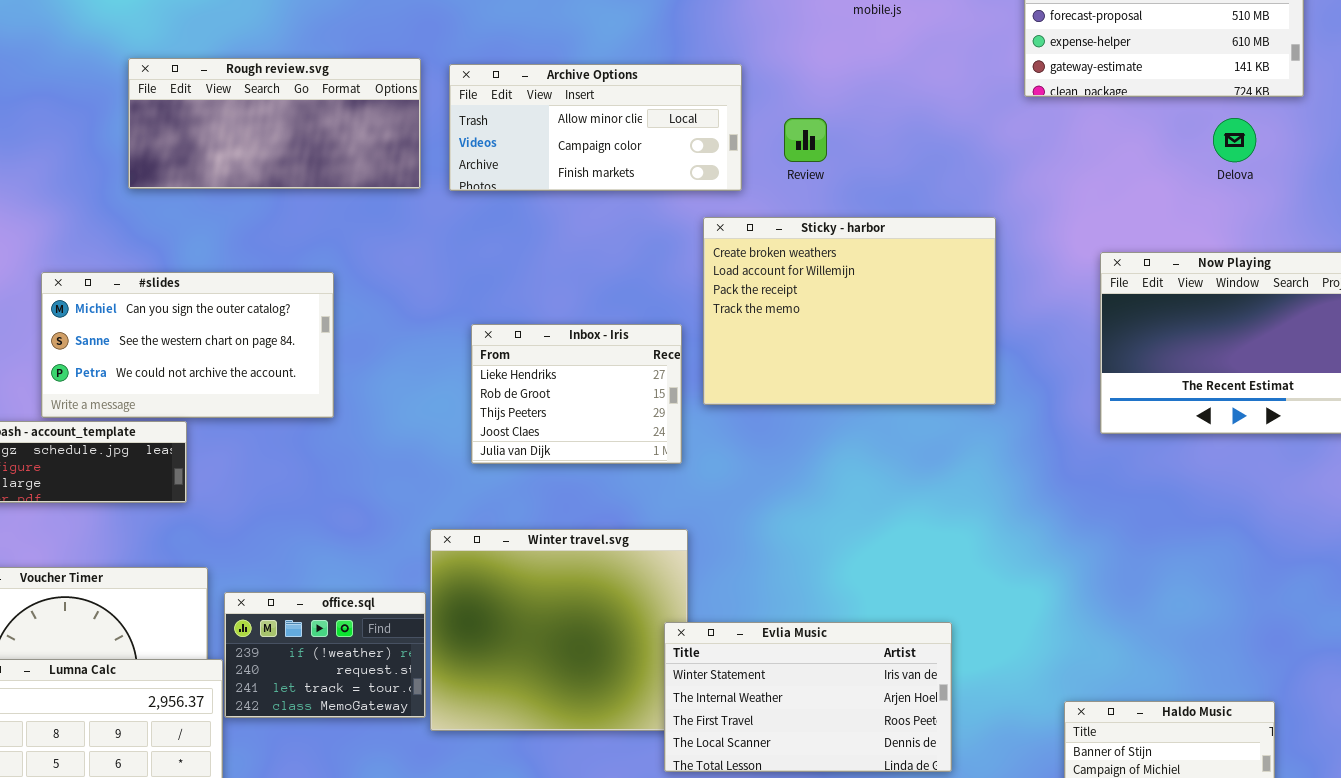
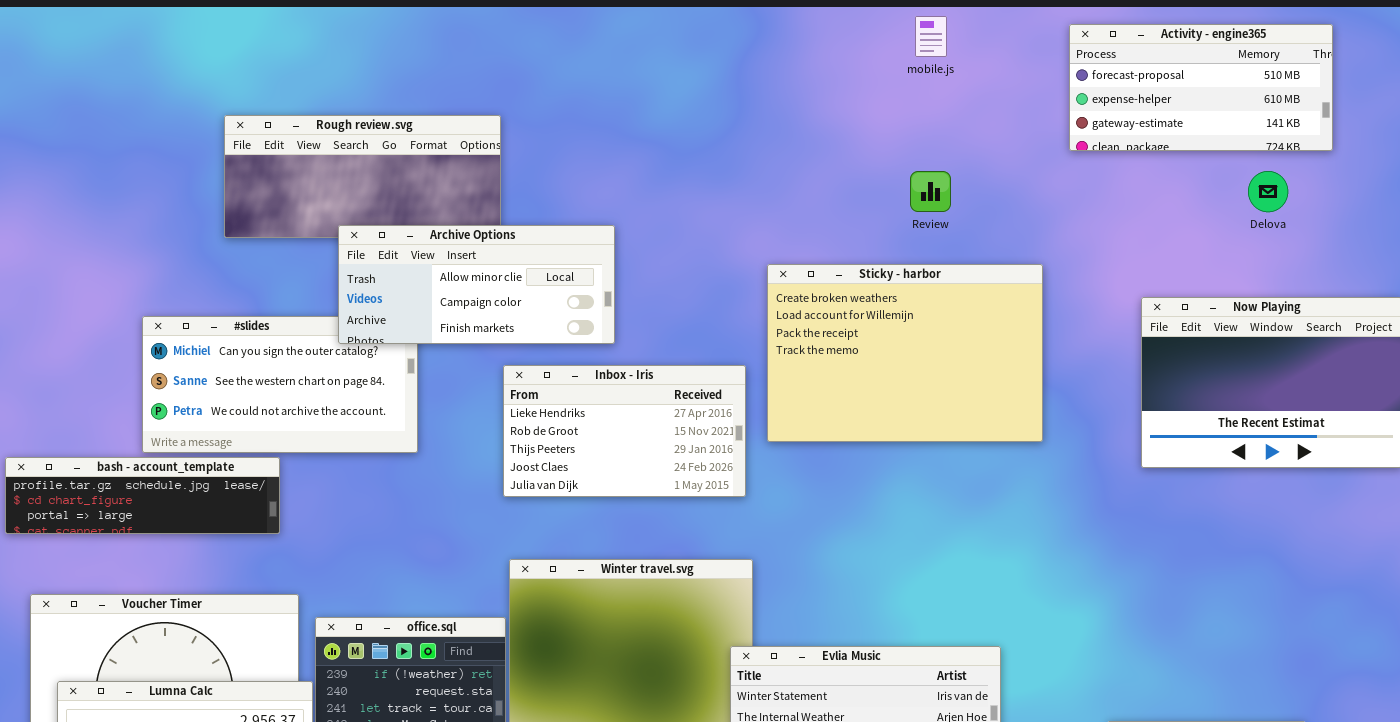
Archive Options: [449,64,742,191] -> [338,225,615,344], moved
Review: [784,118,827,162] -> [910,171,951,212], moved
Inbox - Iris: [471,324,682,464] -> [503,365,746,497], resized

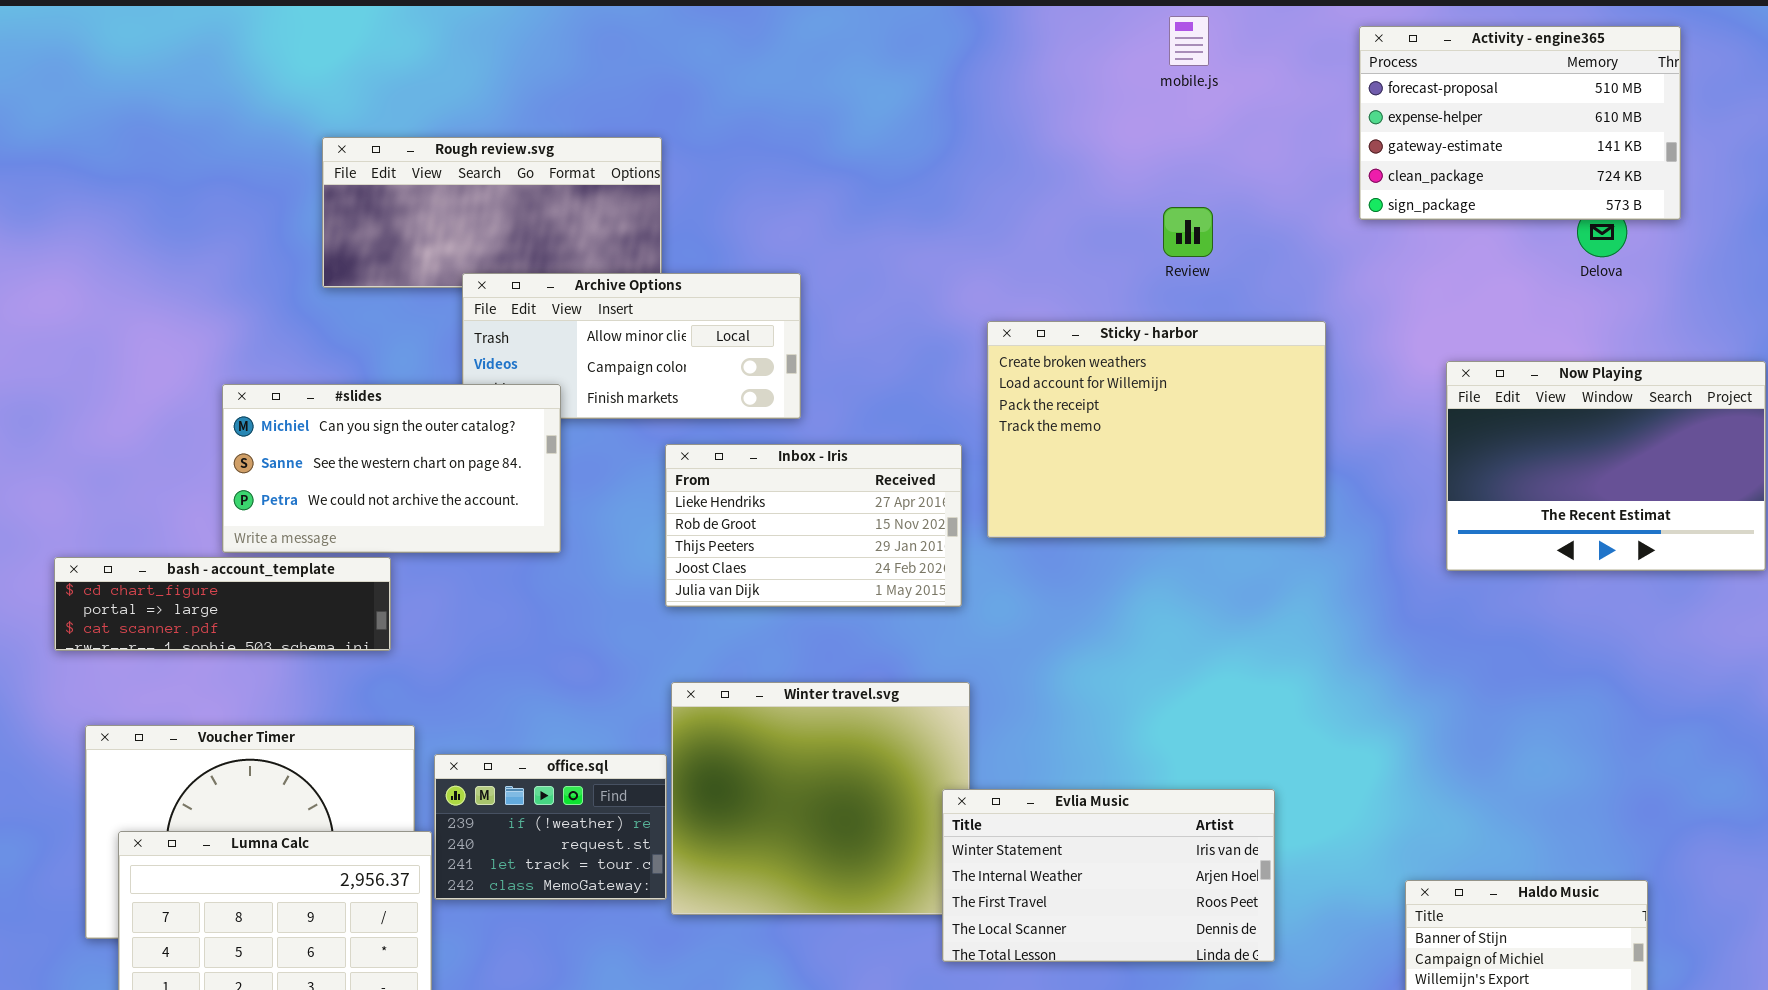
Activity - engine365: [1069,24,1333,151] -> [1359,26,1681,220], resized
#slides: [142,316,418,453] -> [222,384,561,553], raised
bash - account_template: [5,457,280,534] -> [54,557,391,651], scrolled down 1 row

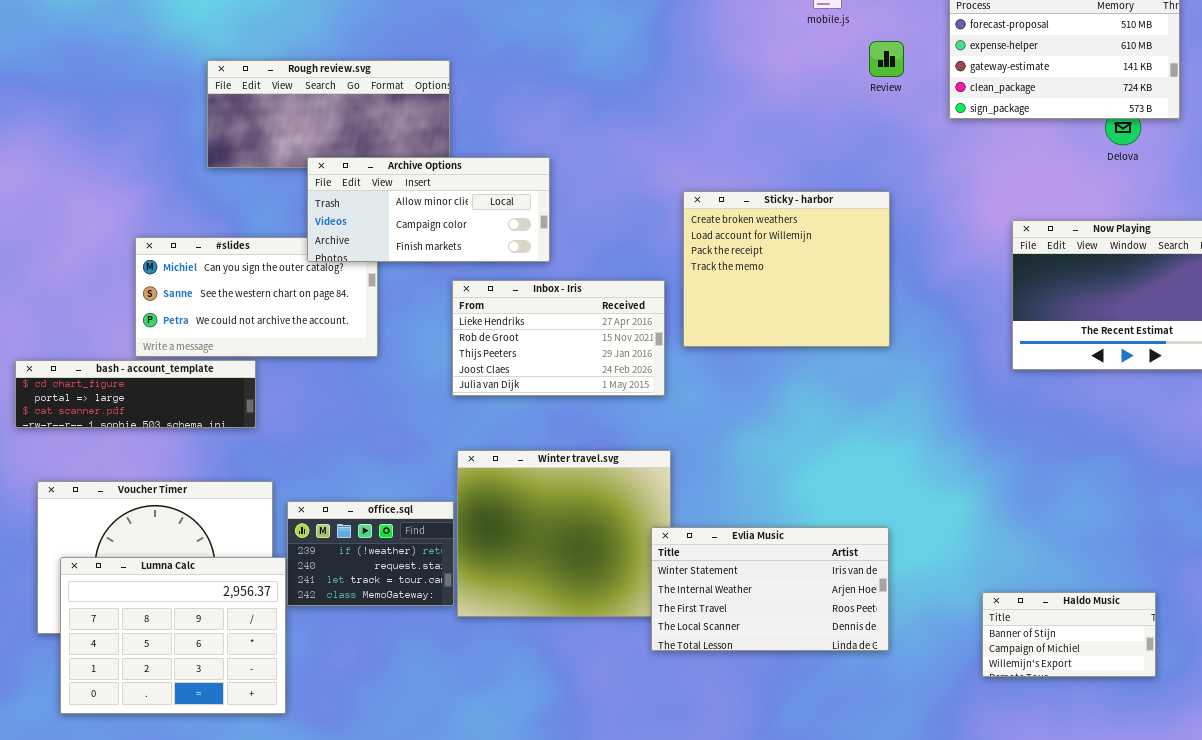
Review: [1163,207,1213,257] -> [869,41,904,77], moved
Archive Options: [462,273,801,419] -> [307,157,550,262], raised
Sticky - harbor: [987,321,1326,538] -> [683,191,890,347], resized

